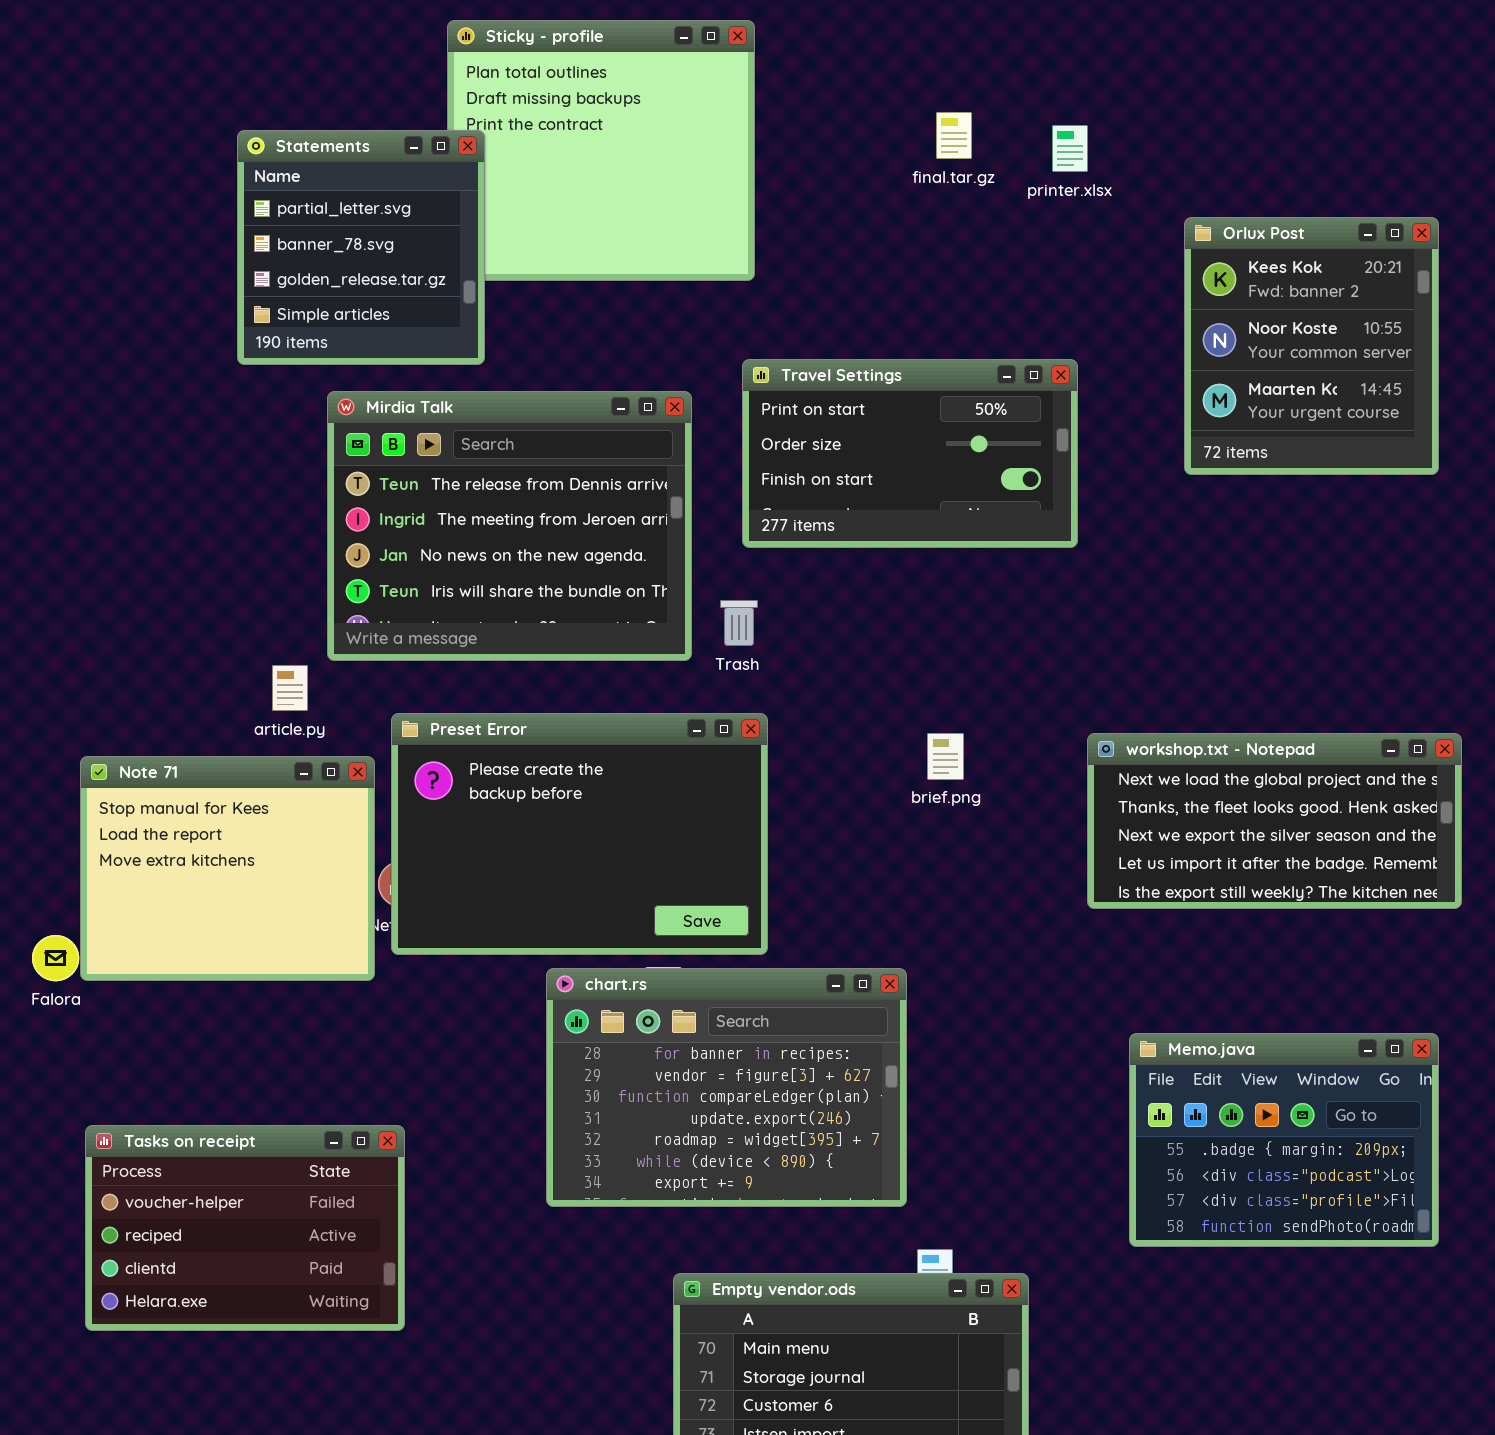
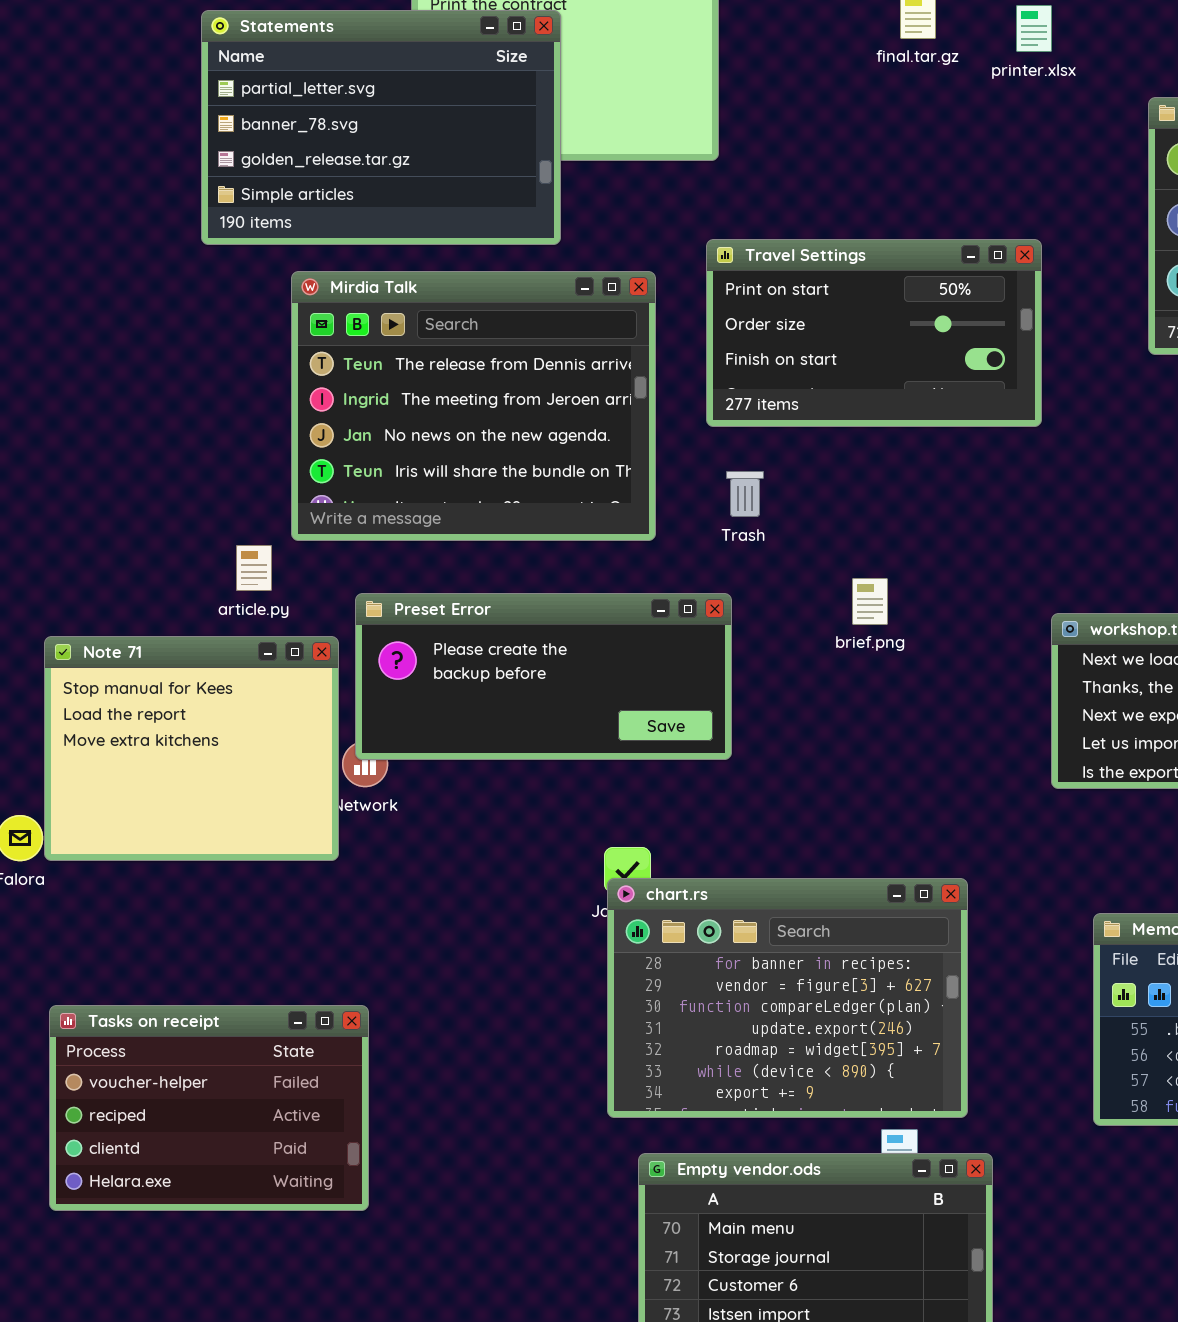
Statements: [237,130,485,365] -> [201,10,561,245], resized
Trash: [720,600,758,646] -> [726,471,764,517], moved
Preset Error: [391,713,768,955] -> [355,593,732,760], resized
brief.png: [927,733,964,780] -> [852,578,888,625], moved
chart.rs: [546,968,907,1207] -> [607,878,968,1118], moved

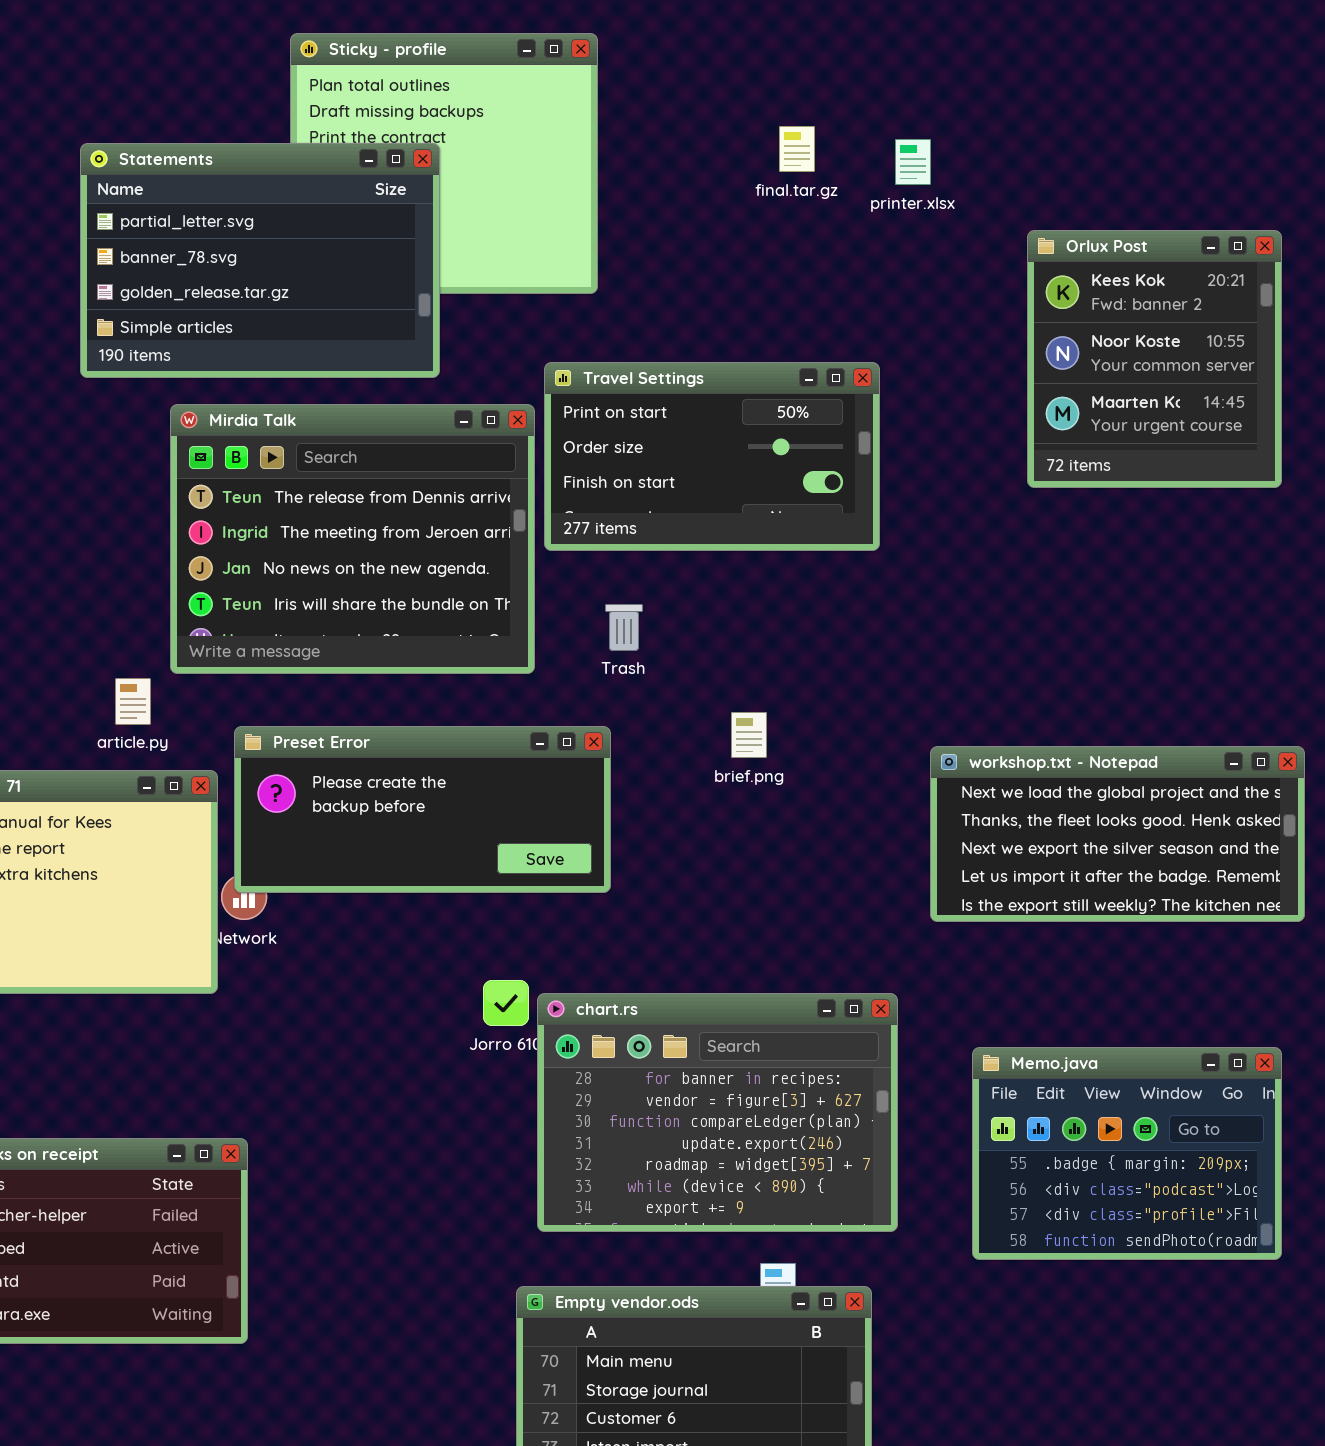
Travel Settings: [706,239,1042,427] -> [544,362,880,551], moved
chart.rs: [607,878,968,1118] -> [537,993,898,1232], moved

